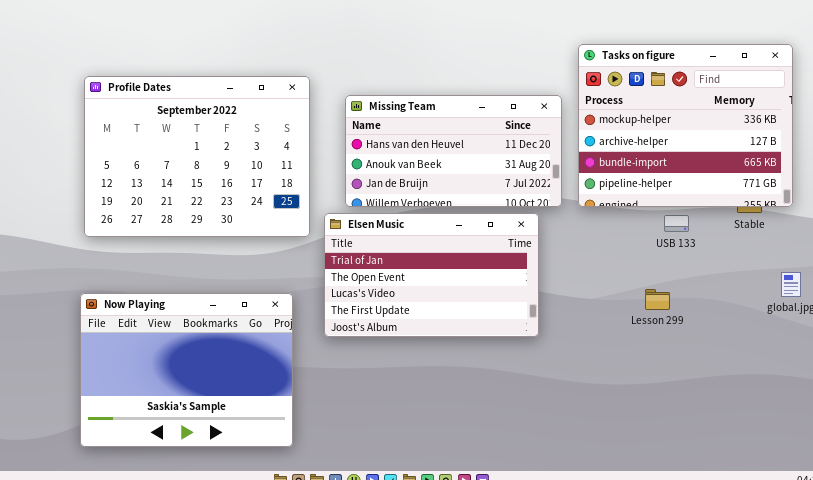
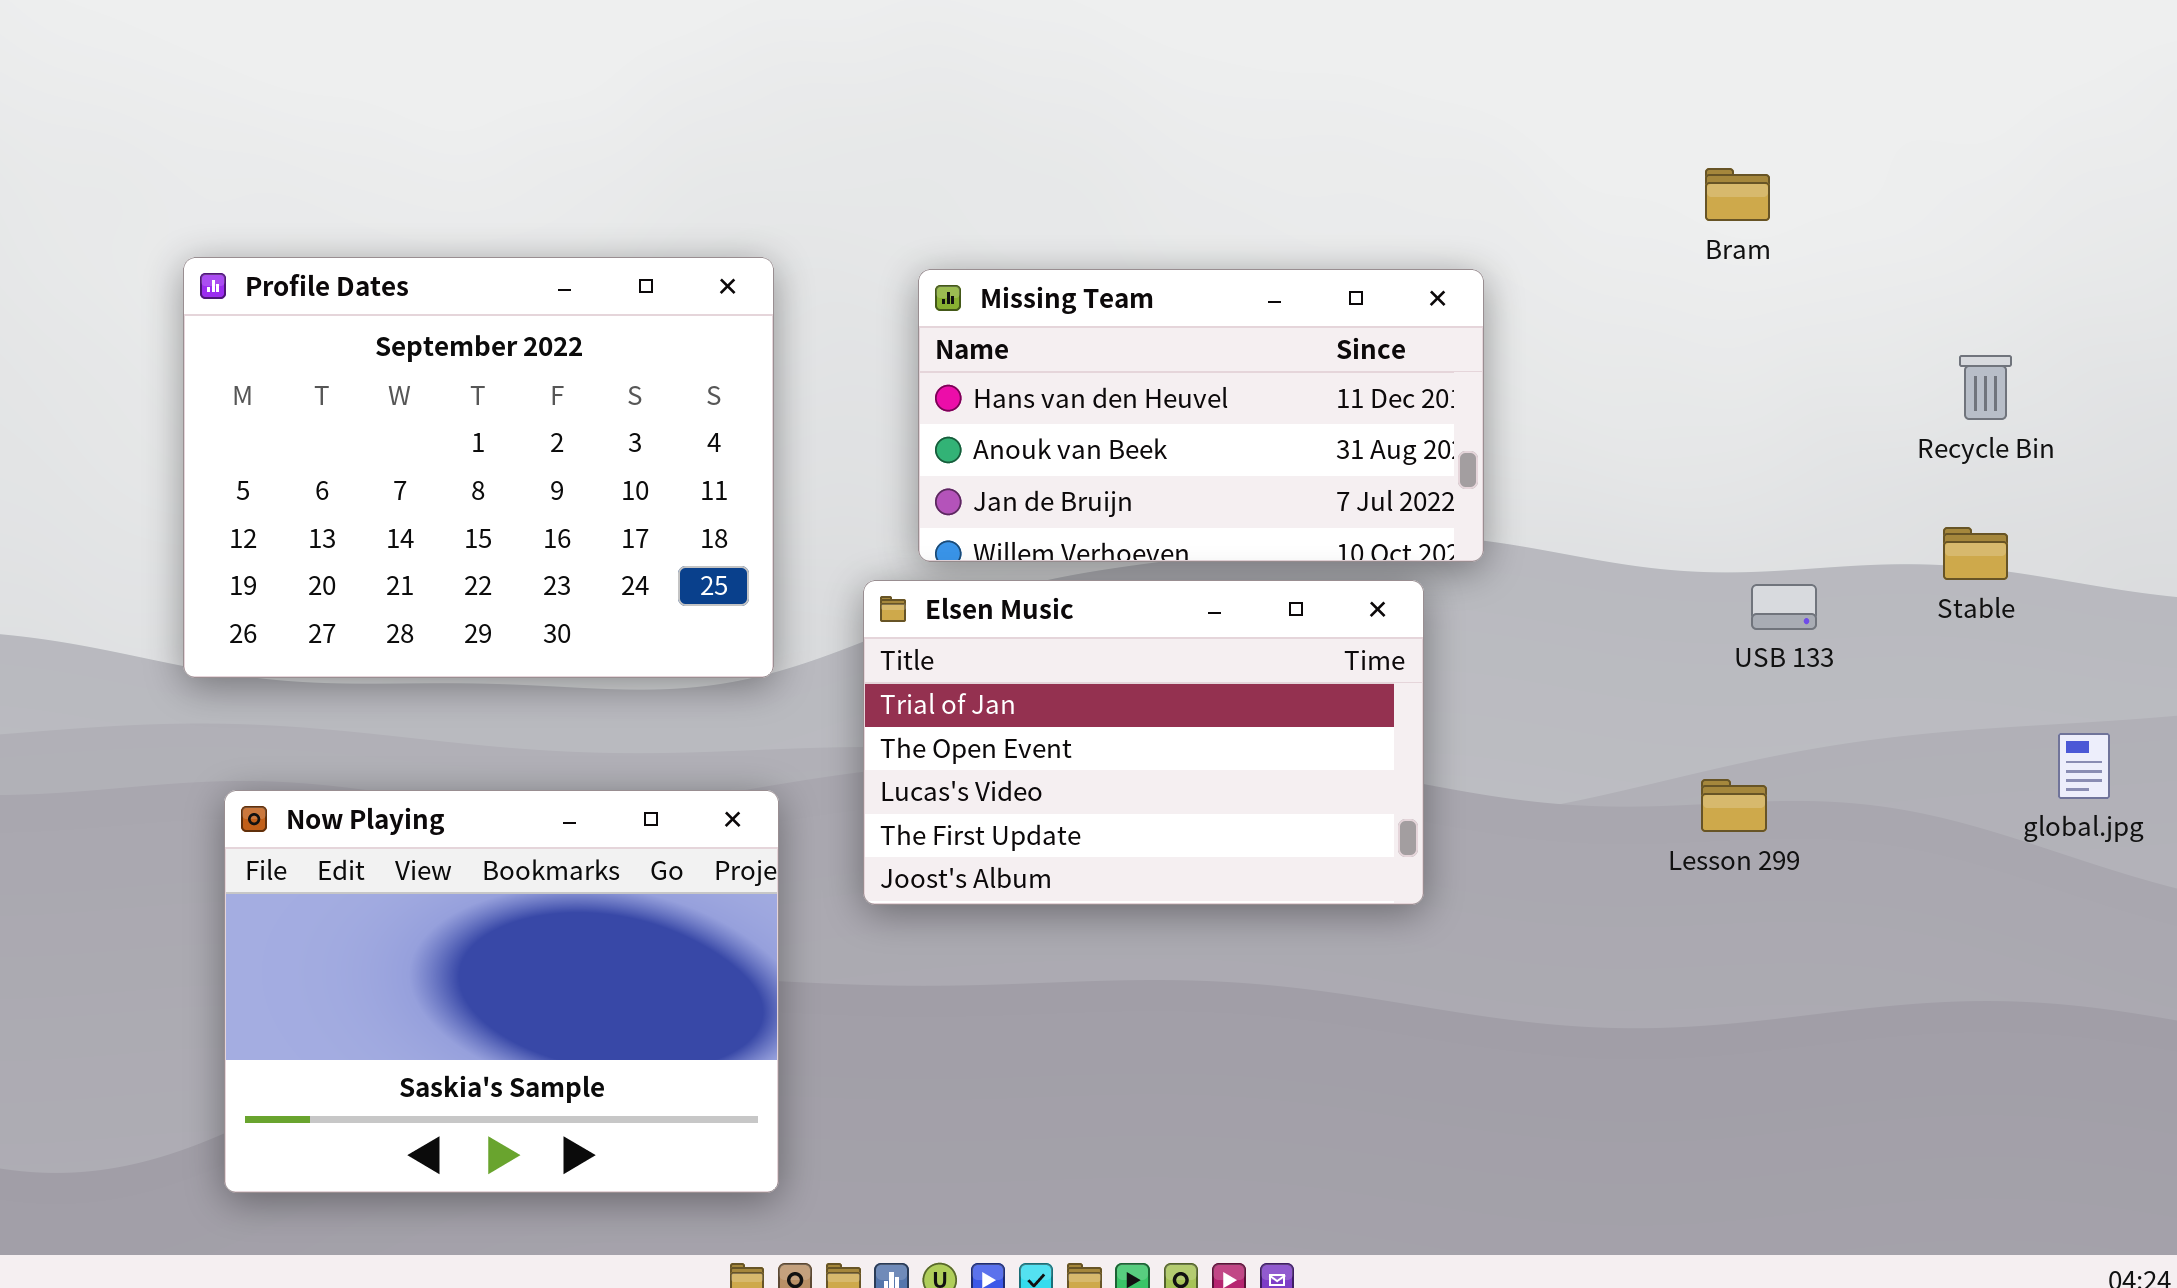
Tasks on figure: [578,44,793,207] -> none, closed
Profile Dates: [84,76,310,237] -> [183,257,774,678], moved

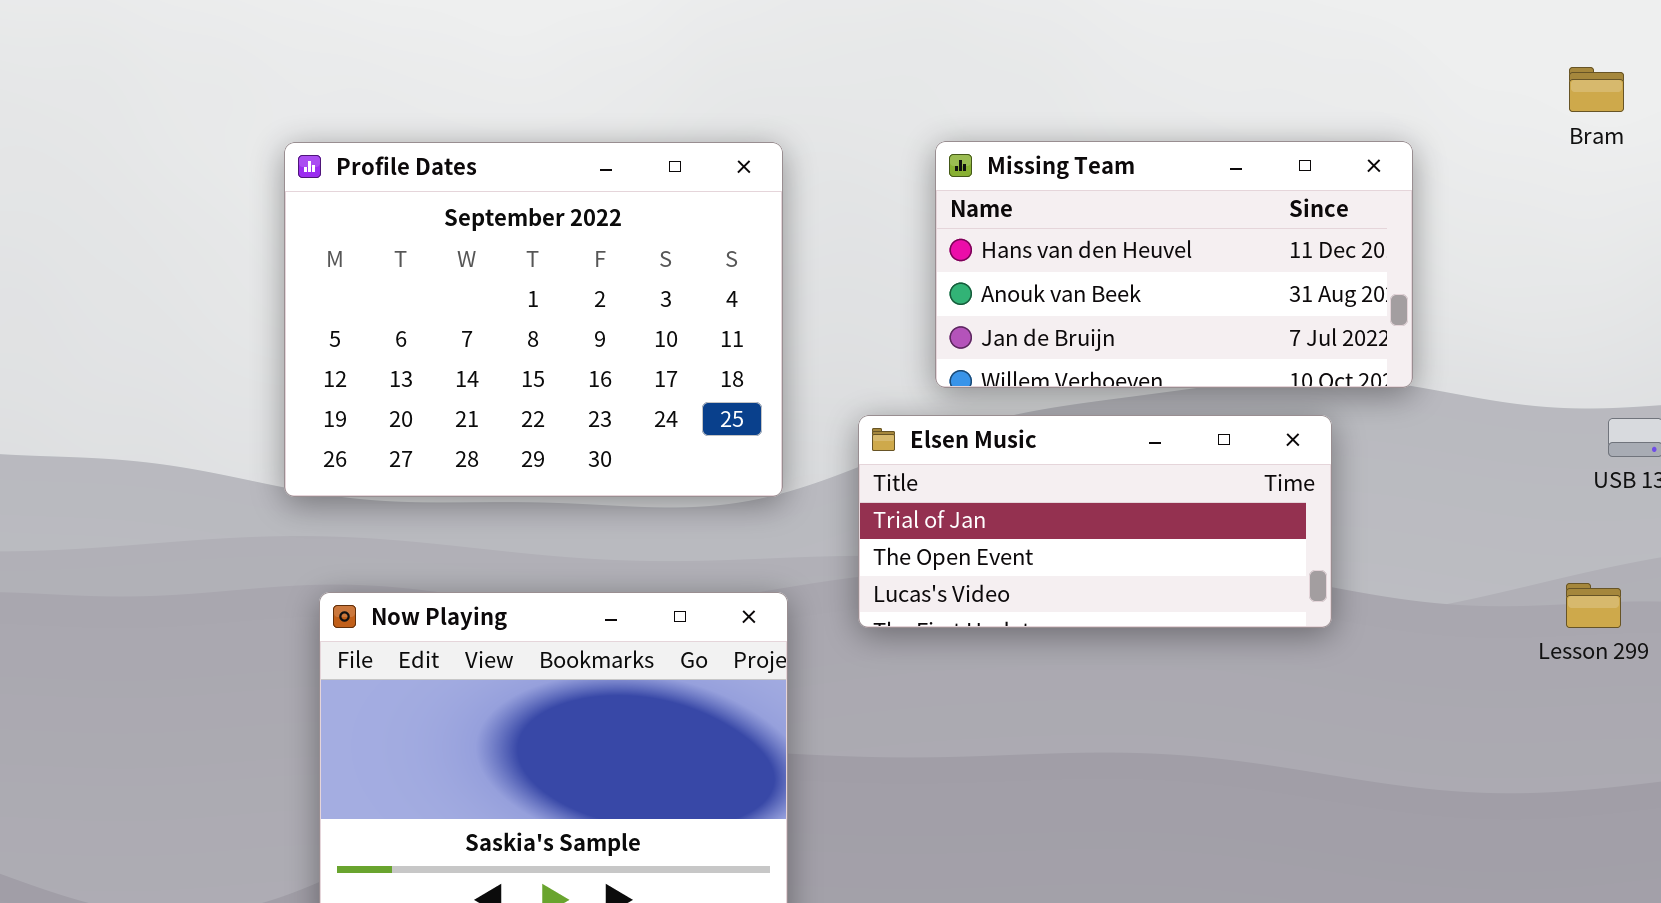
Missing Team: [918,269,1484,562] -> [935,141,1413,388], moved
Elsen Music: [863,580,1424,905] -> [858,415,1332,628], resized

